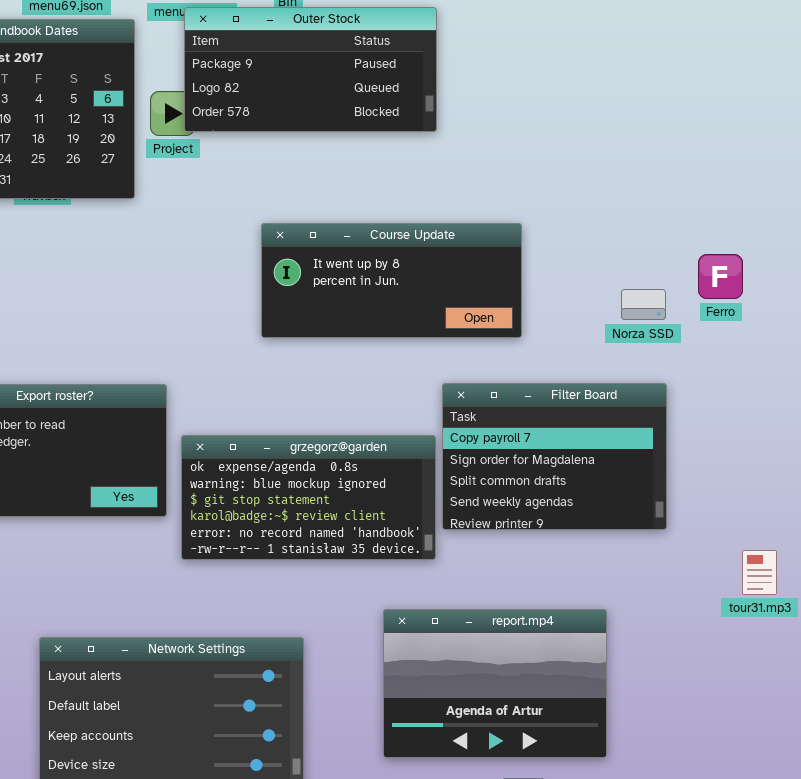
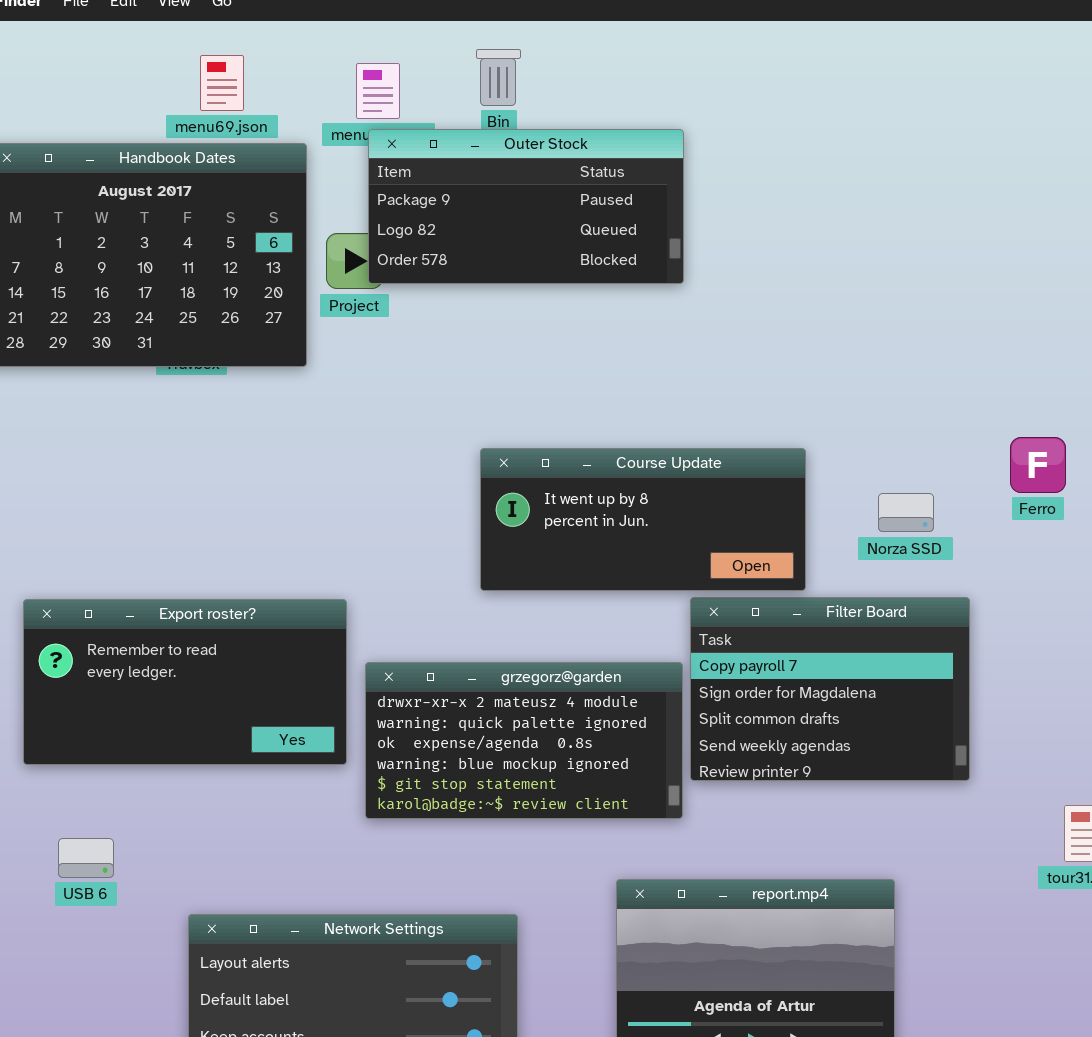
Course Update: [261,223,522,338] -> [480,448,806,591], moved
Norza SSD: [621,289,666,320] -> [878,493,934,532], moved
grzegorz@garden: [181,435,436,560] -> [365,662,683,819], scrolled up 2 rows

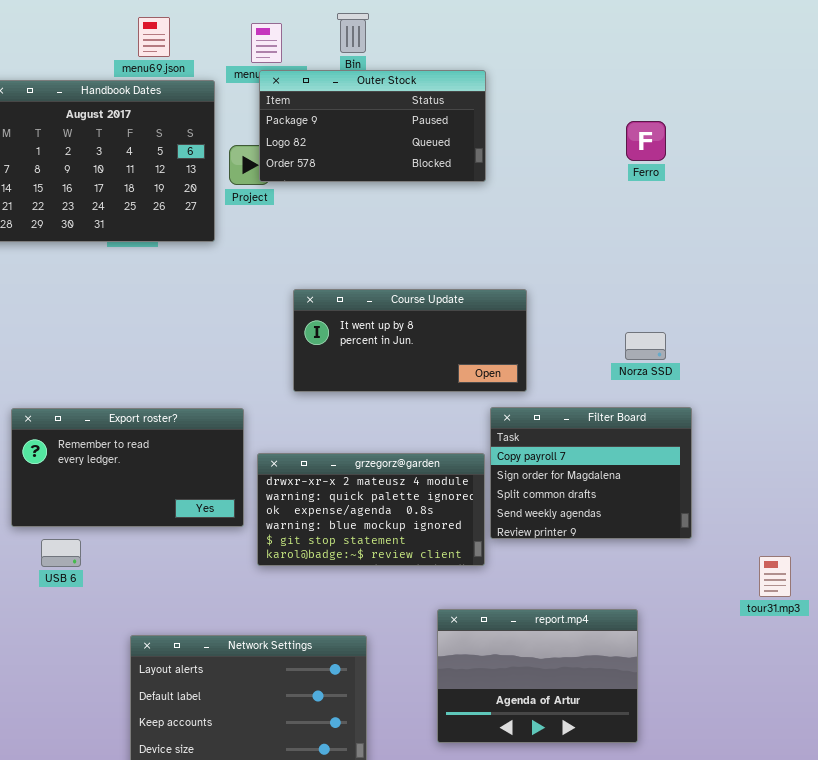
Ferro: [1010,437,1066,493] -> [626,121,666,161], moved
Course Update: [480,448,806,591] -> [293,289,527,392], moved
USB 6: [58,838,114,878] -> [41,539,81,567], moved

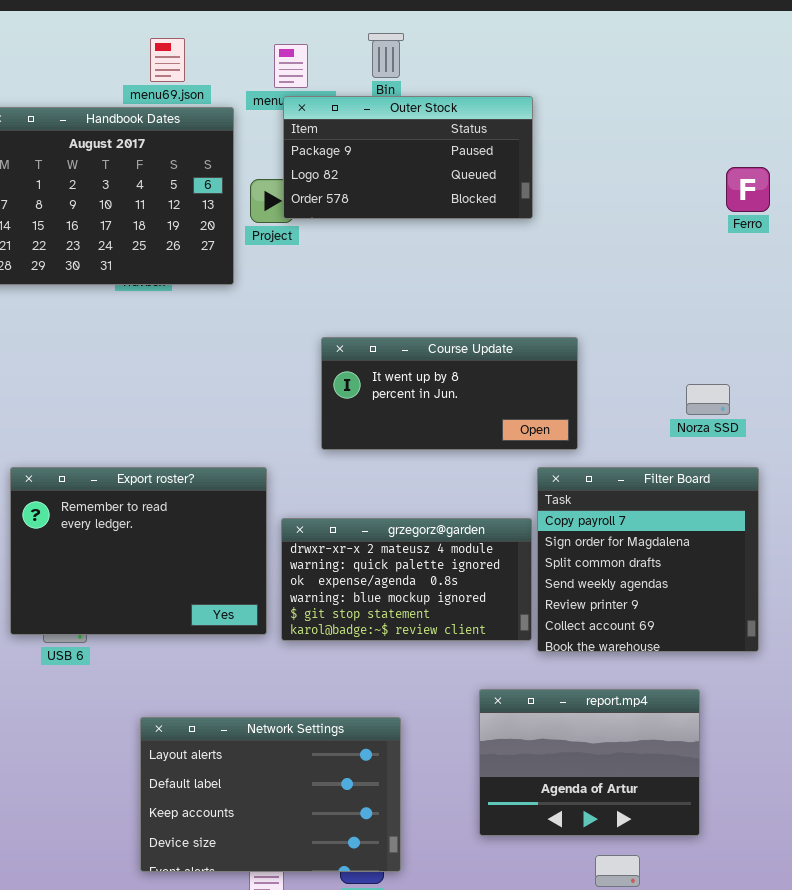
Ferro: [626,121,666,161] -> [726,167,770,212], moved
Filter Board: [490,407,692,539] -> [537,467,759,652], resized
Export roster?: [11,408,244,527] -> [10,467,267,635], resized

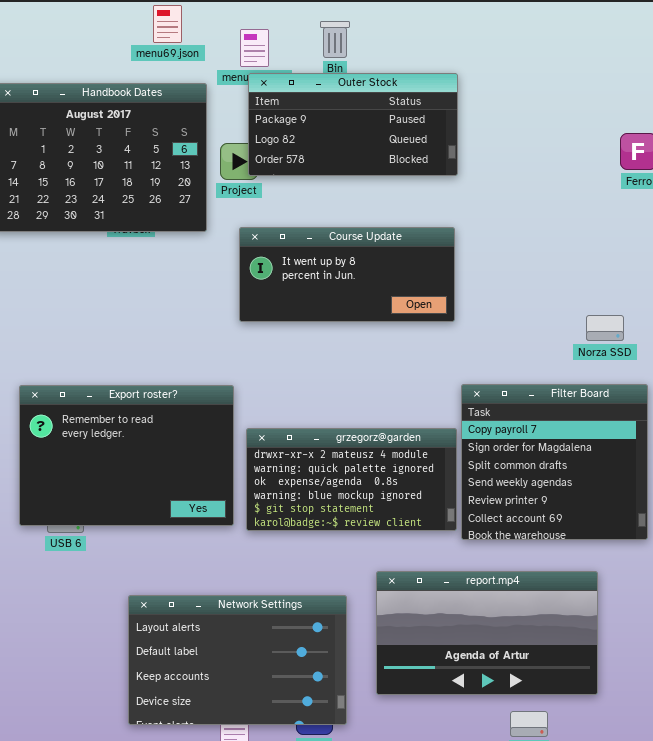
menu69.json: [150,38,185,82] -> [153,5,182,43], moved
Course Update: [321,337,578,450] -> [239,227,455,322], moved
report.mp4: [479,689,700,836] -> [376,571,598,695], resized

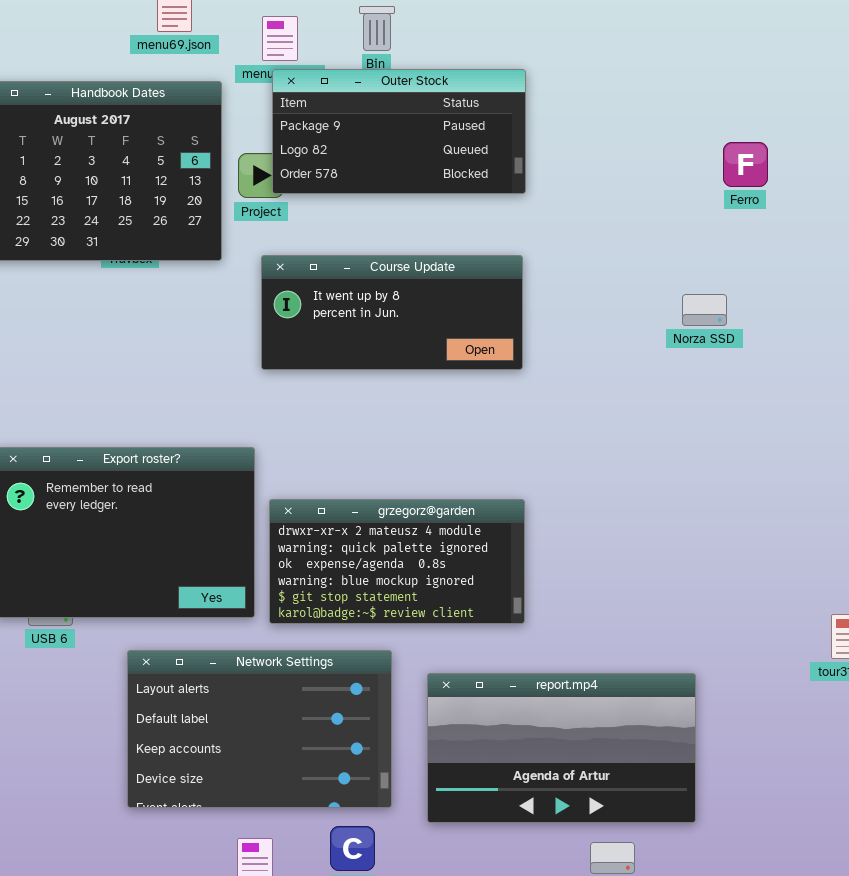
Norza SSD: [586,315,624,341] -> [682,294,727,326], moved
Filter Board: [461,384,648,540] -> none, closed
Network Settings: [128,595,347,725] -> [127,650,392,808], moved

